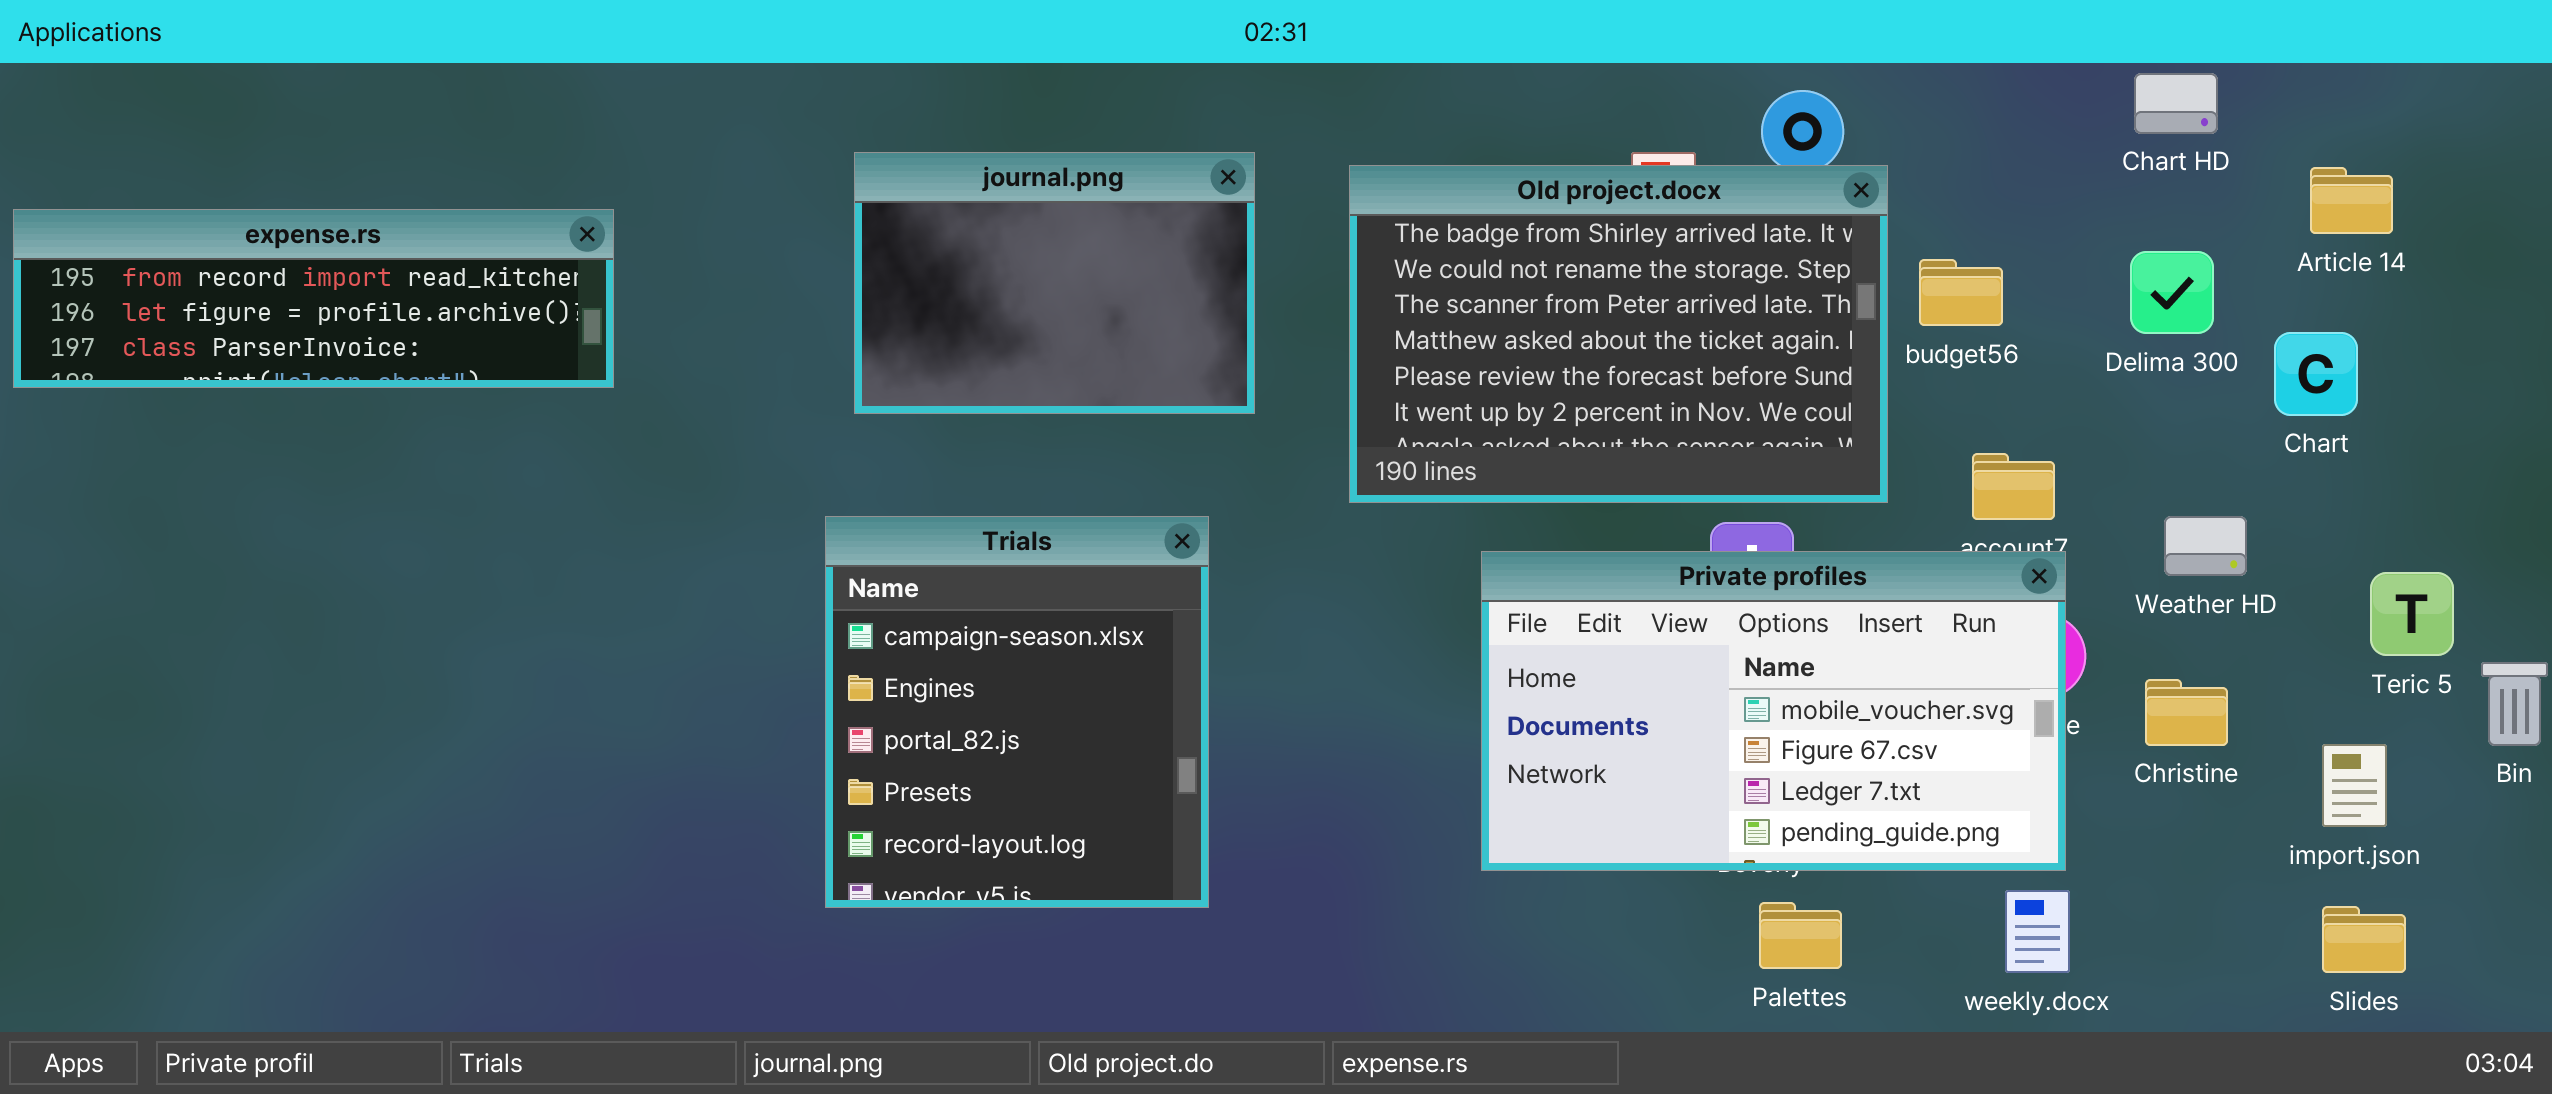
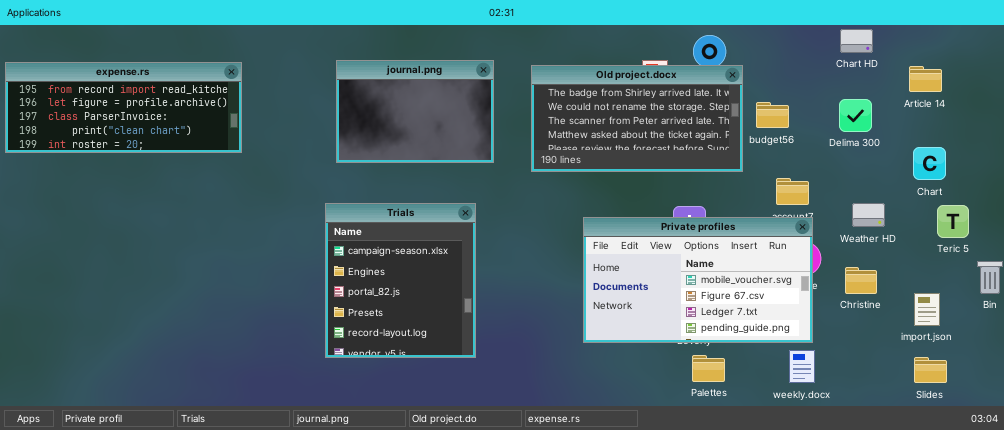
Old project.docx: [1349,165,1888,503] -> [531,65,743,172], resized
expense.rs: [13,209,614,388] -> [5,62,242,153], resized
Chart: [2274,332,2358,416] -> [913,147,946,180], moved
Teric 5: [2370,572,2454,656] -> [937,205,969,238], moved

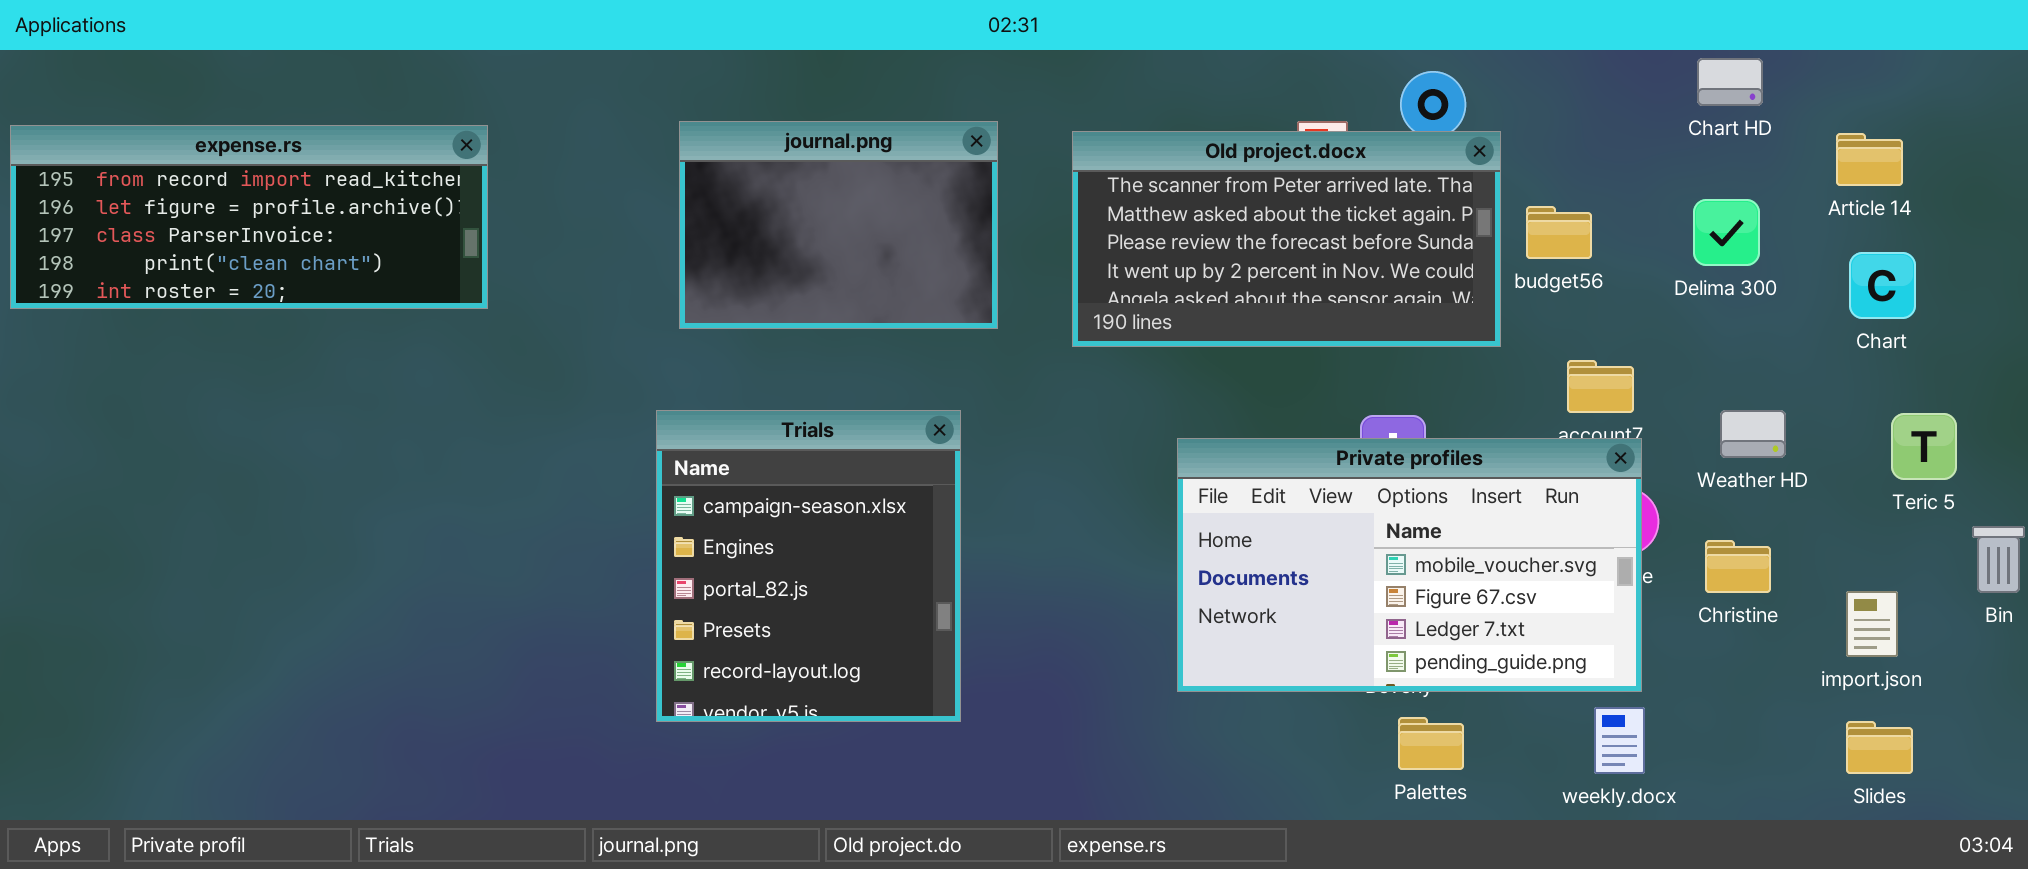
Old project.docx: [531,65,743,172] -> [1072,131,1501,347], scrolled down 2 rows
Chart: [913,147,946,180] -> [1849,252,1916,319], moved

